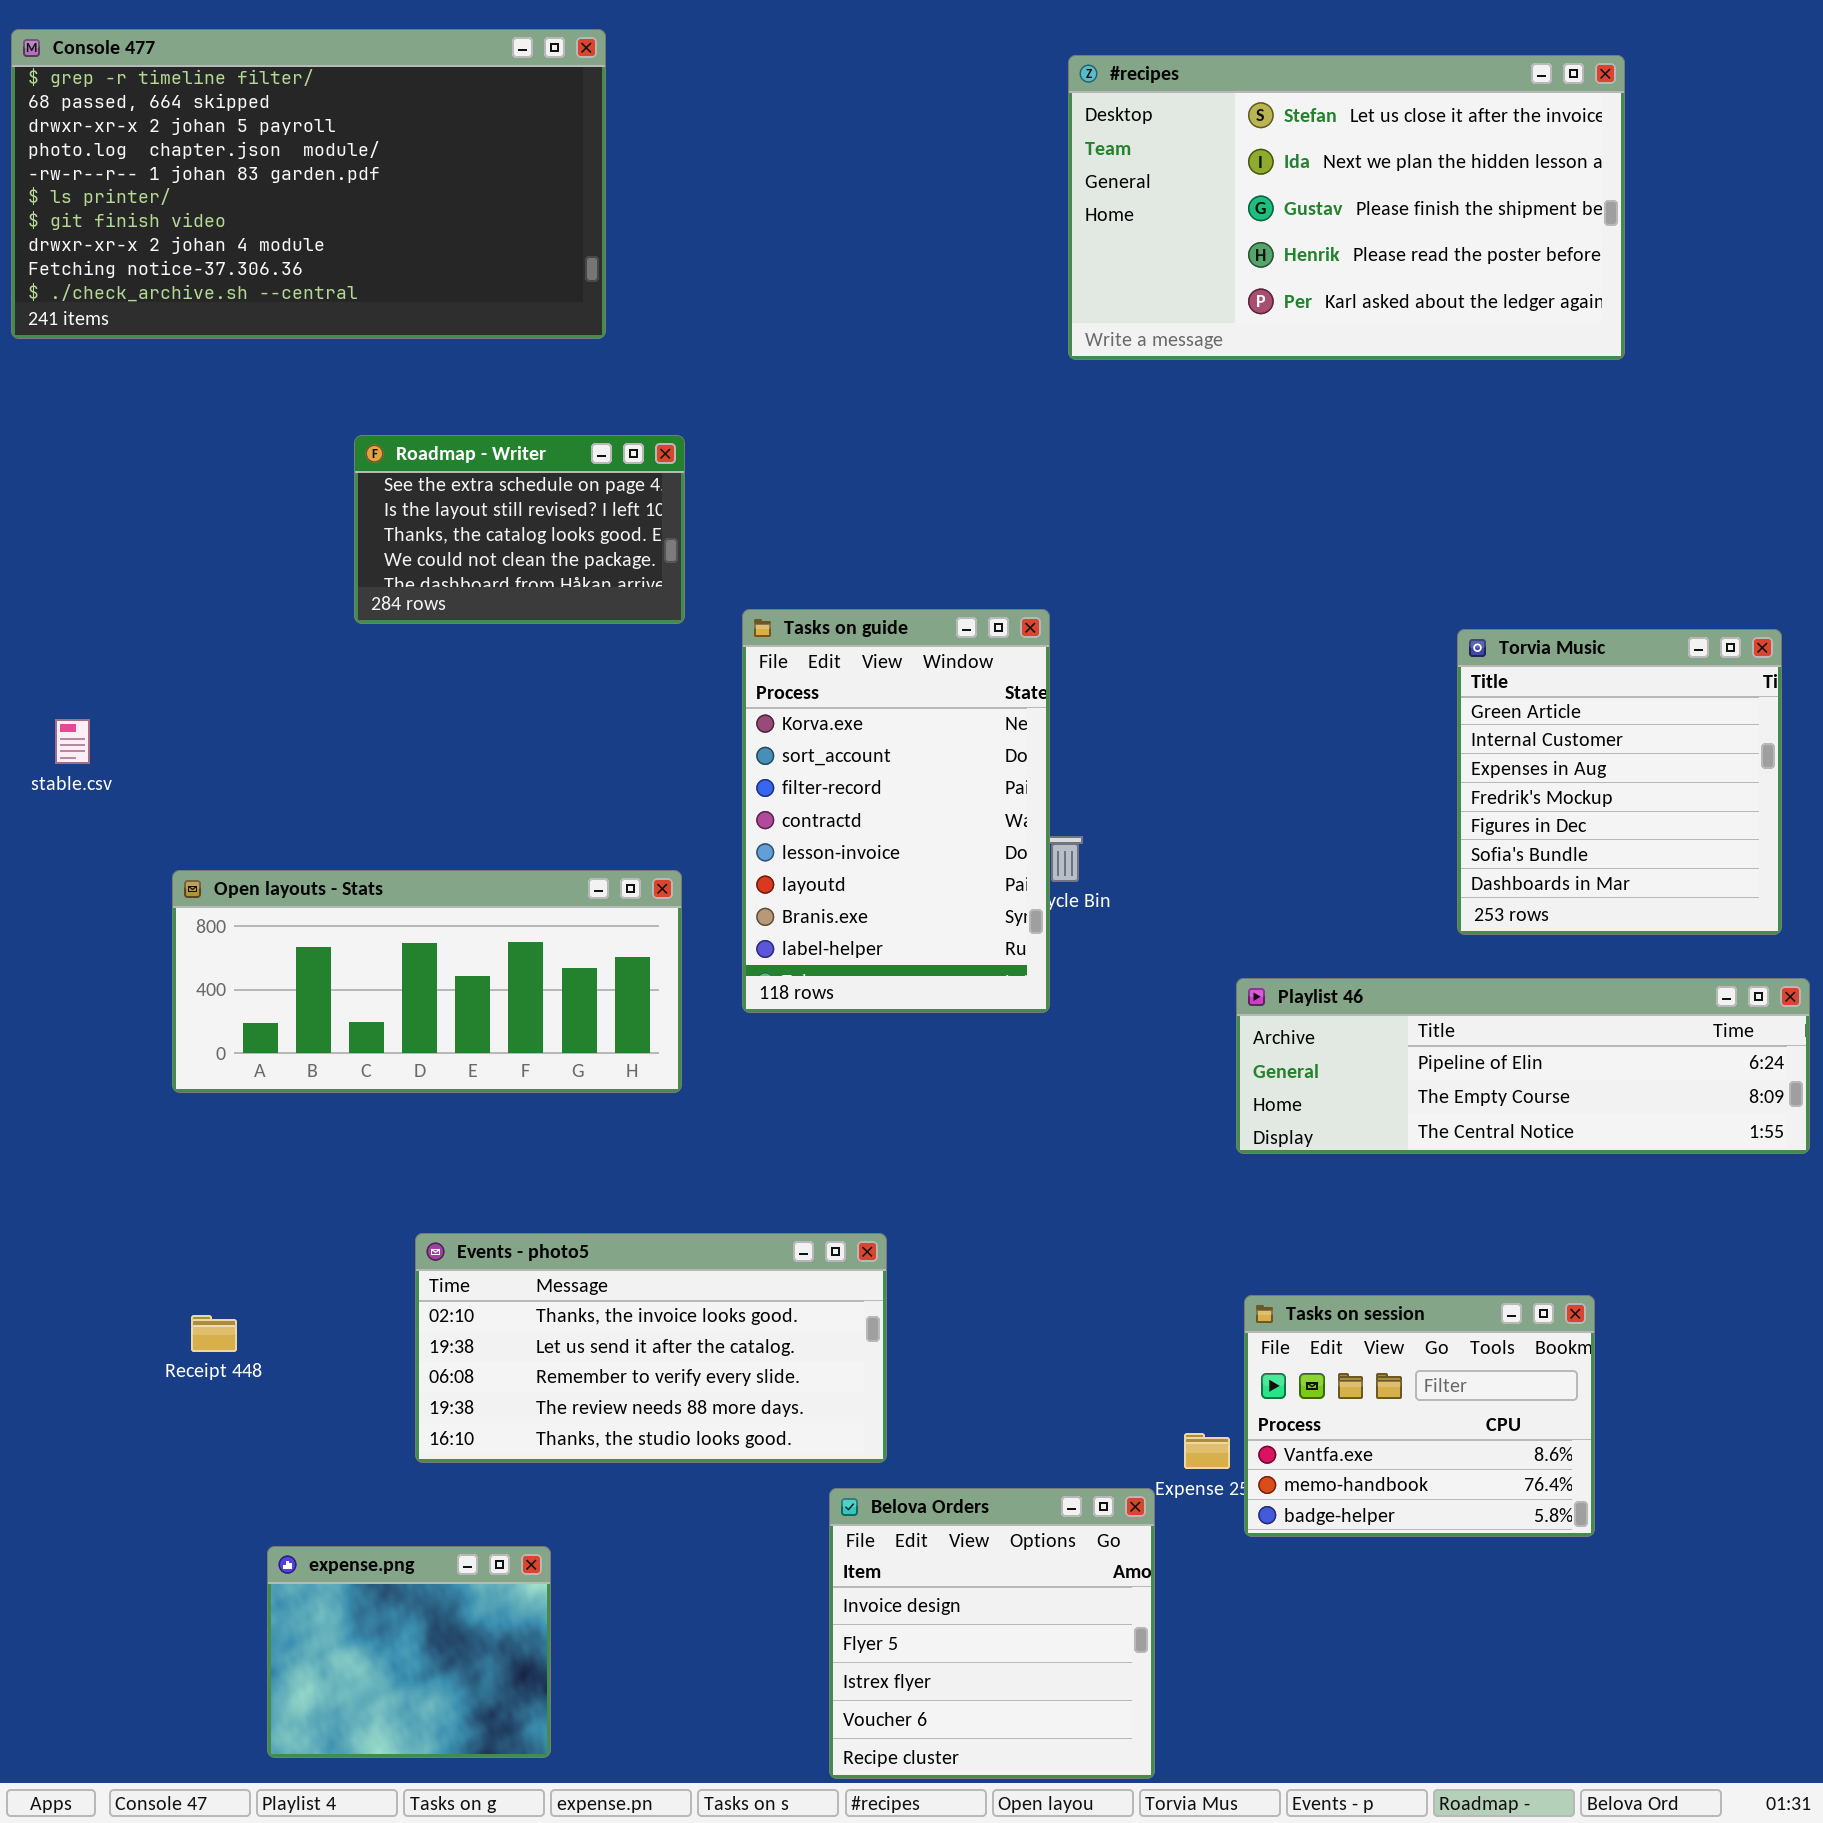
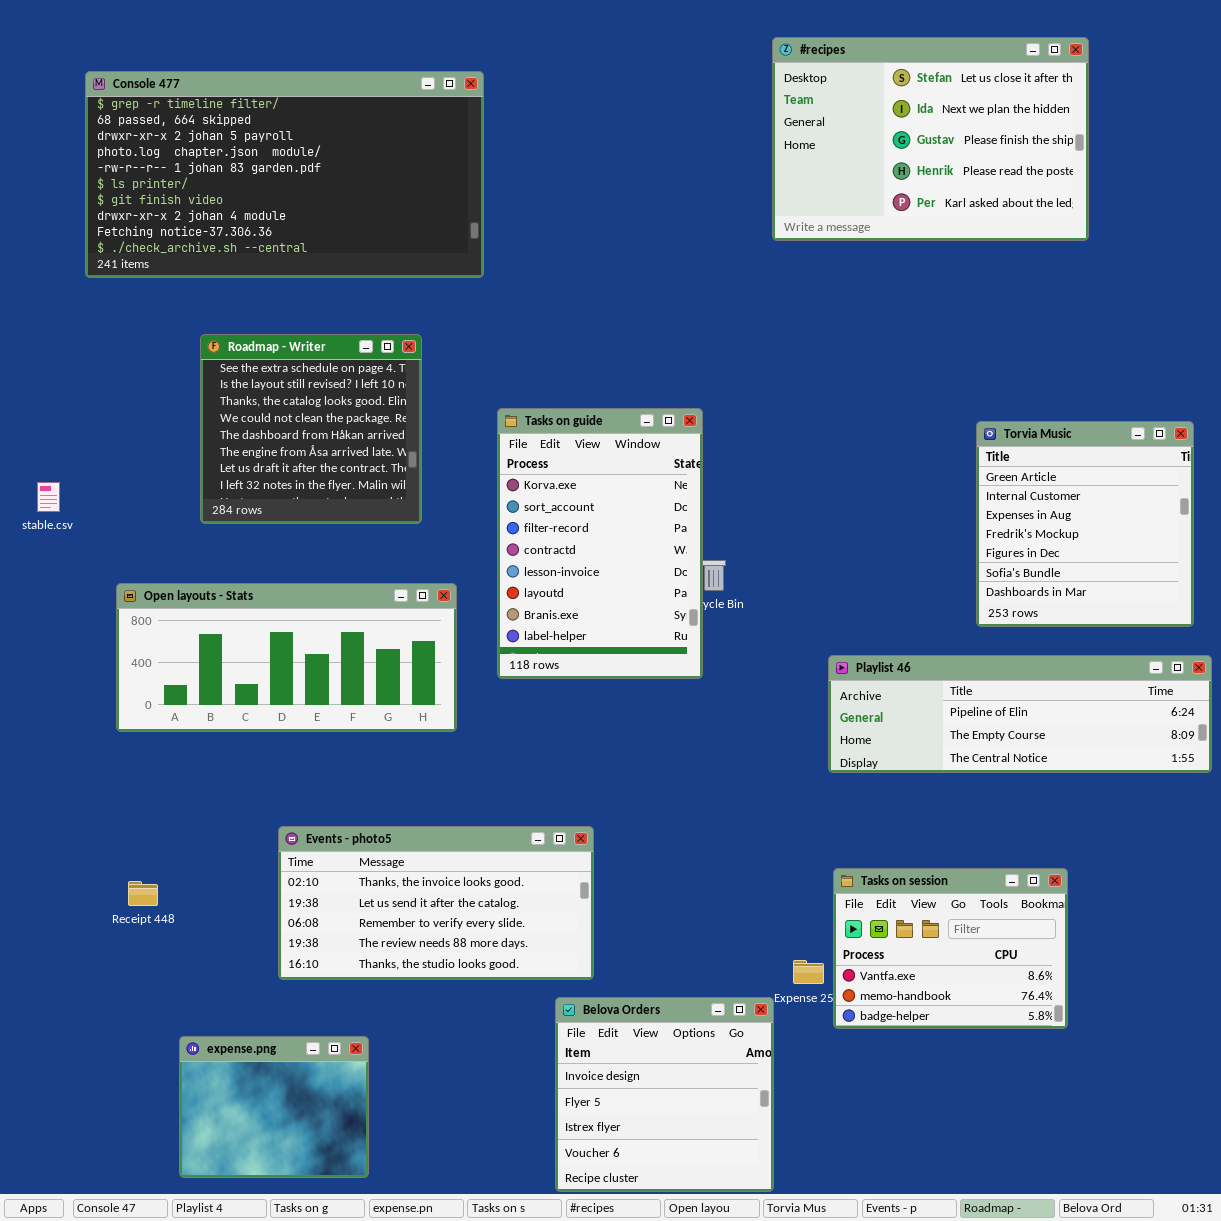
Console 477: [11,29,606,339] -> [85,71,484,278], moved
#recipes: [1068,55,1625,360] -> [772,37,1089,241], resized
Roadmap - Writer: [354,435,685,624] -> [200,334,422,524], moved, resized

